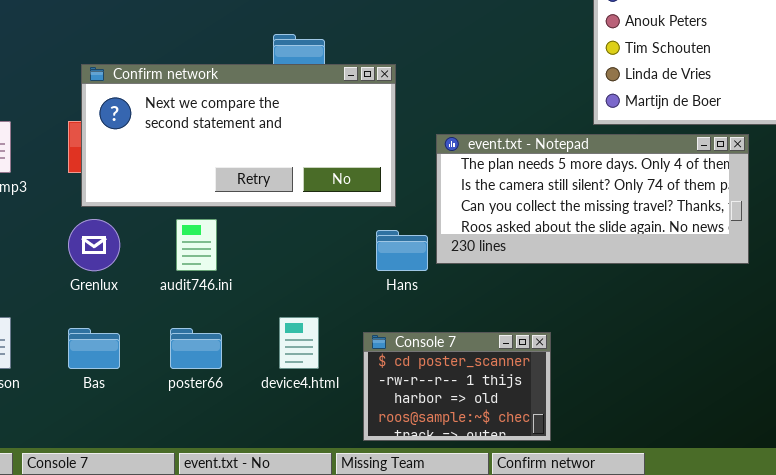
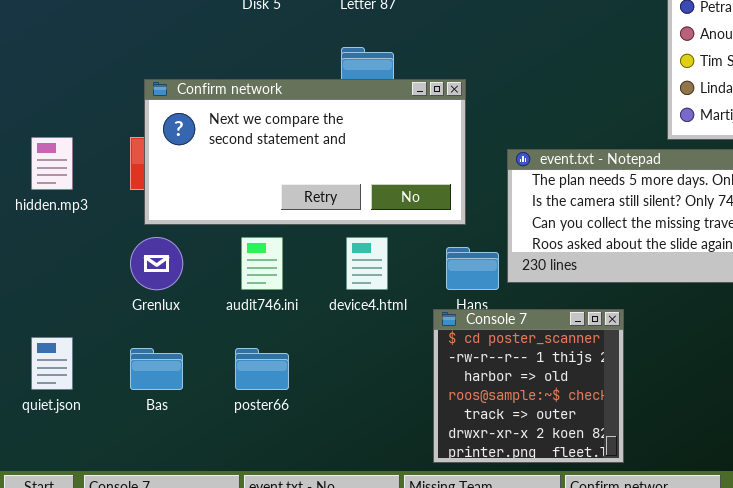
device4.html: [279,317,319,369] -> [346,237,388,290], moved
Console 7: [363,332,551,441] -> [433,309,624,463], resized

